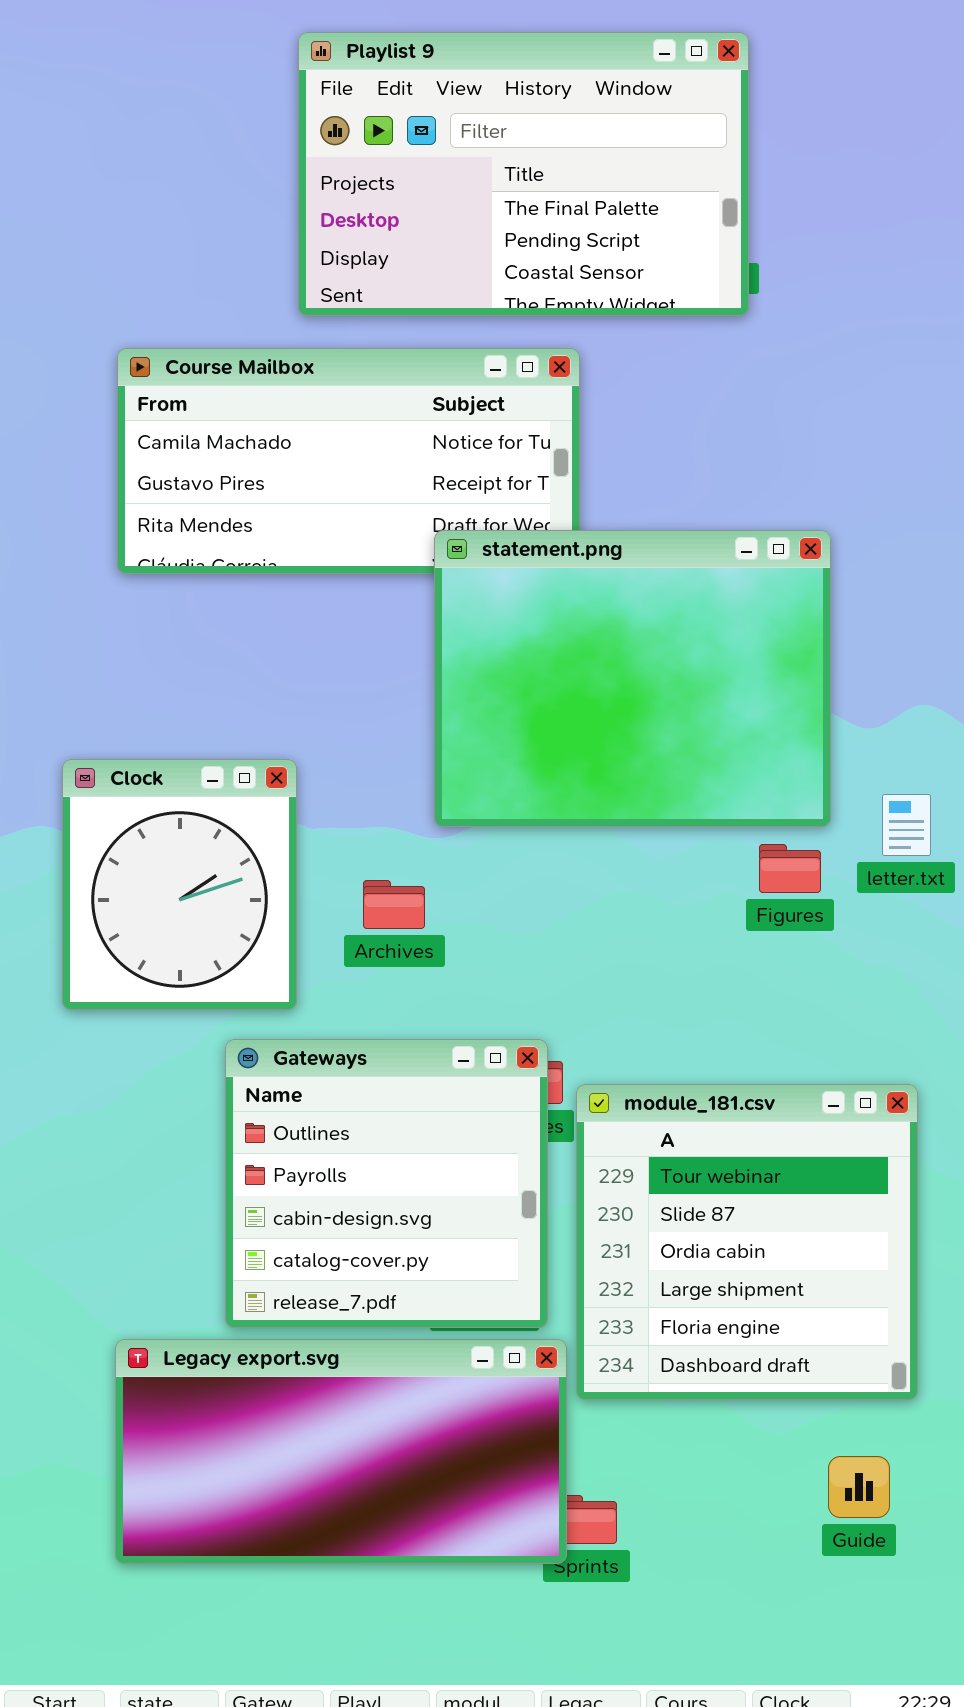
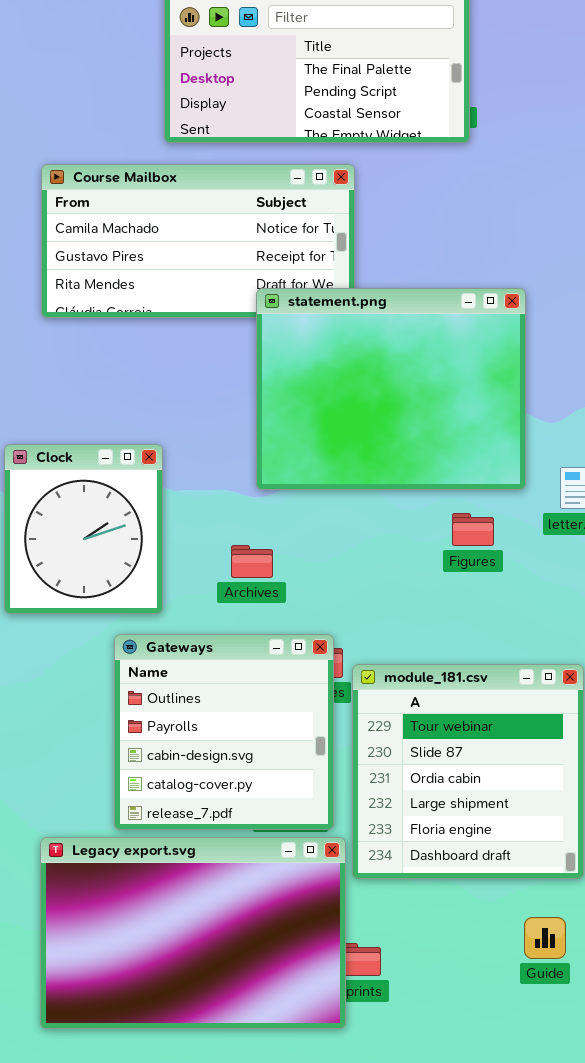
Figures: [759,844,821,893] -> [452,513,494,546], moved
Archives: [363,880,425,929] -> [231,545,273,578], moved
Legacy export.svg: [115,1339,567,1564] -> [40,837,346,1029], resized

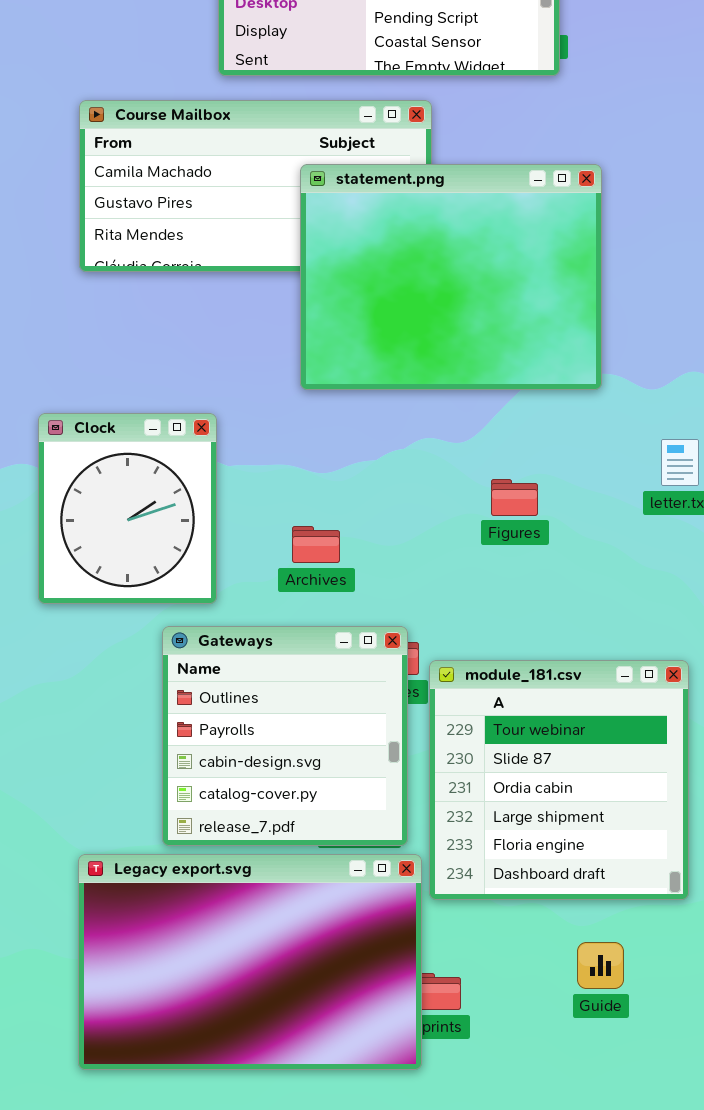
statement.png: [256,288,526,490] -> [300,164,602,390], moved
Figures: [452,513,494,546] -> [491,479,538,516], moved
Guide: [524,917,566,959] -> [577,942,624,989], moved

